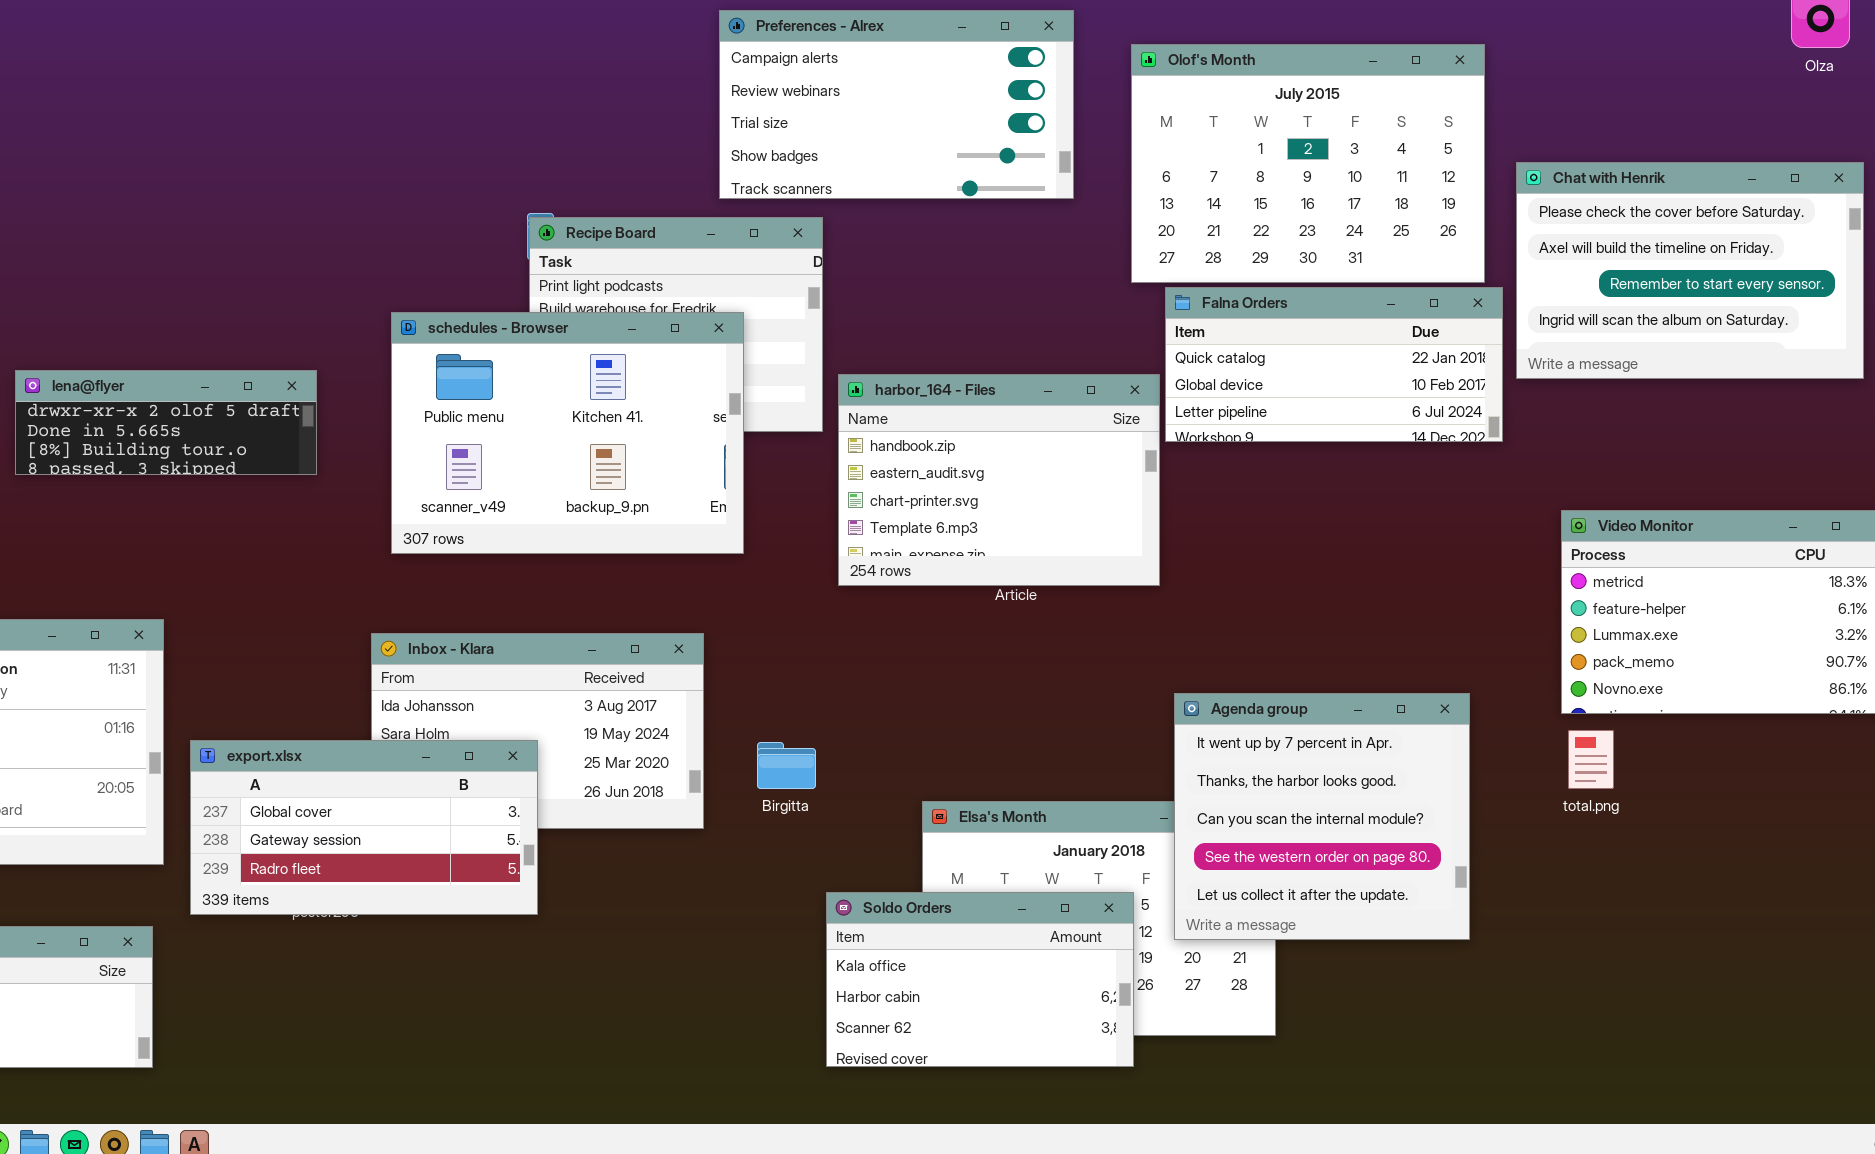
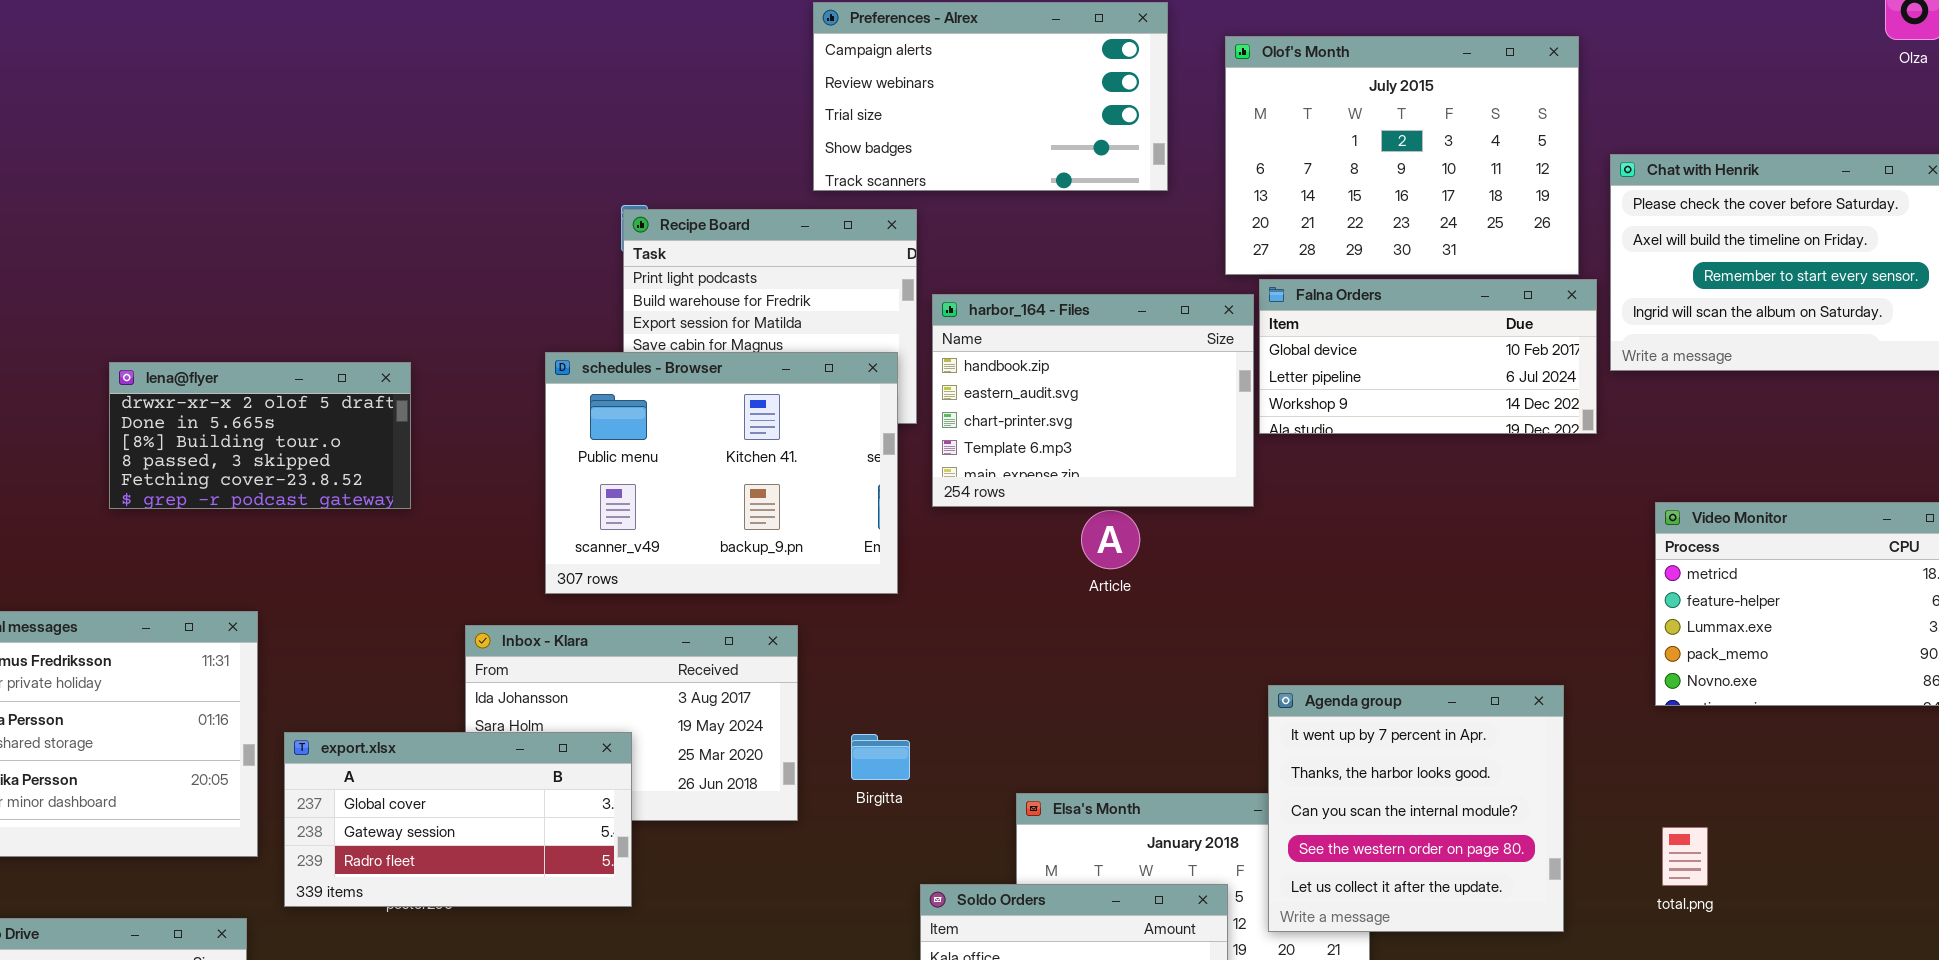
Falna Orders: [1165,287,1503,442] -> [1259,279,1597,434], scrolled down 1 row
schedules - Browser: [391,312,744,554] -> [545,352,898,594], moved
lena@flyer: [15,370,317,475] -> [109,362,411,509], resized
harbor_164 - Files: [838,374,1160,586] -> [932,294,1254,507], moved
total.png: [1568,730,1614,789] -> [1662,827,1708,886], moved

